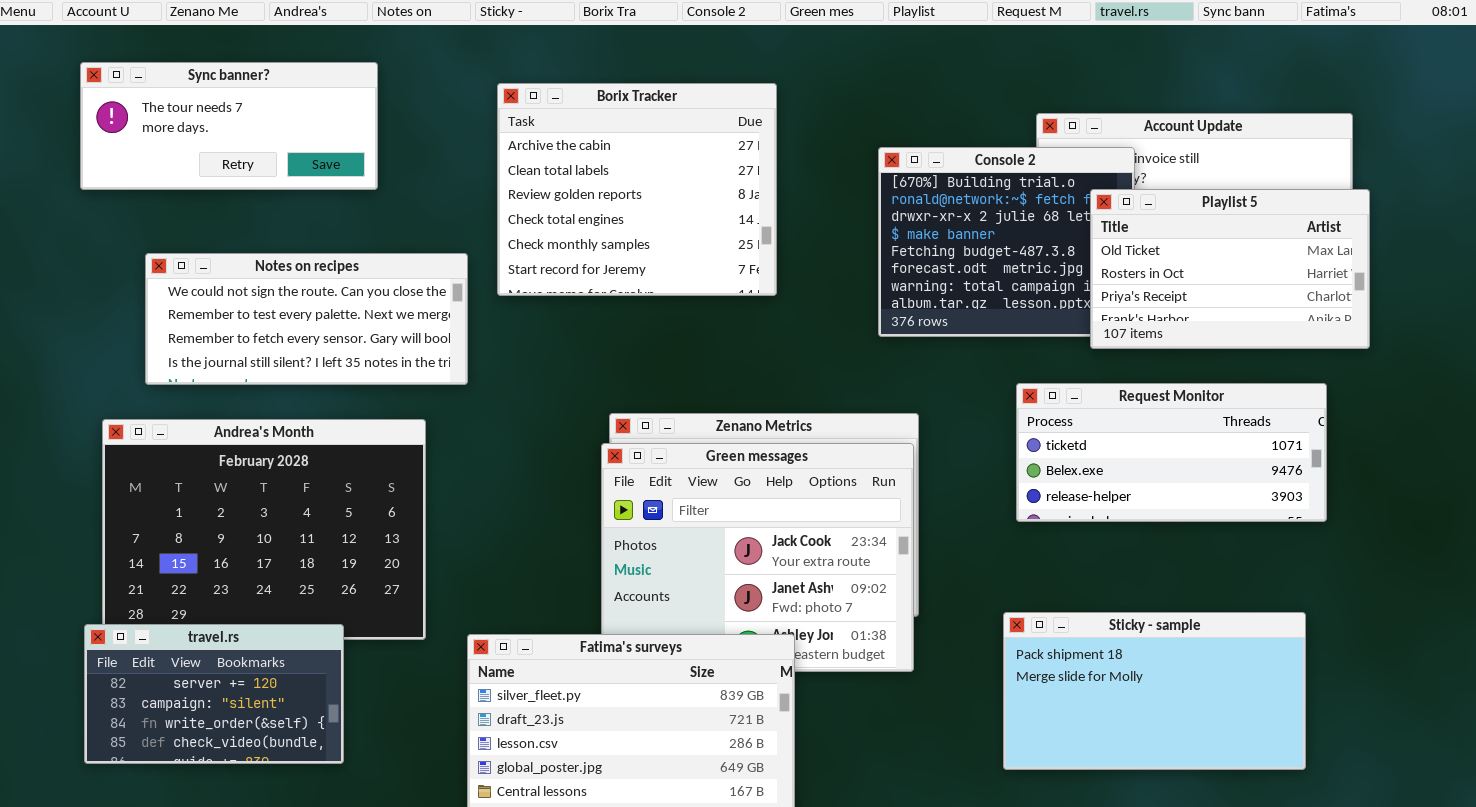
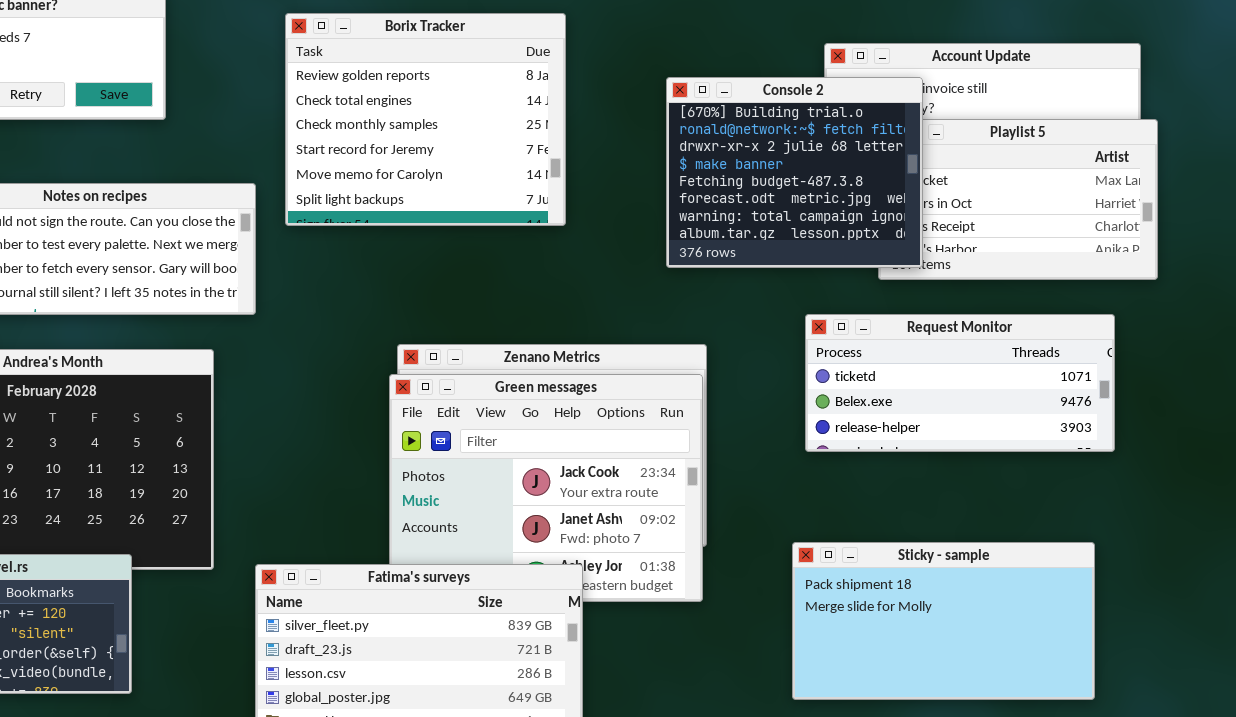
Borix Tracker: [497,83,777,296] -> [285,13,566,226], scrolled down 2 rows
Console 2: [878,147,1135,337] -> [666,77,923,268], raised

